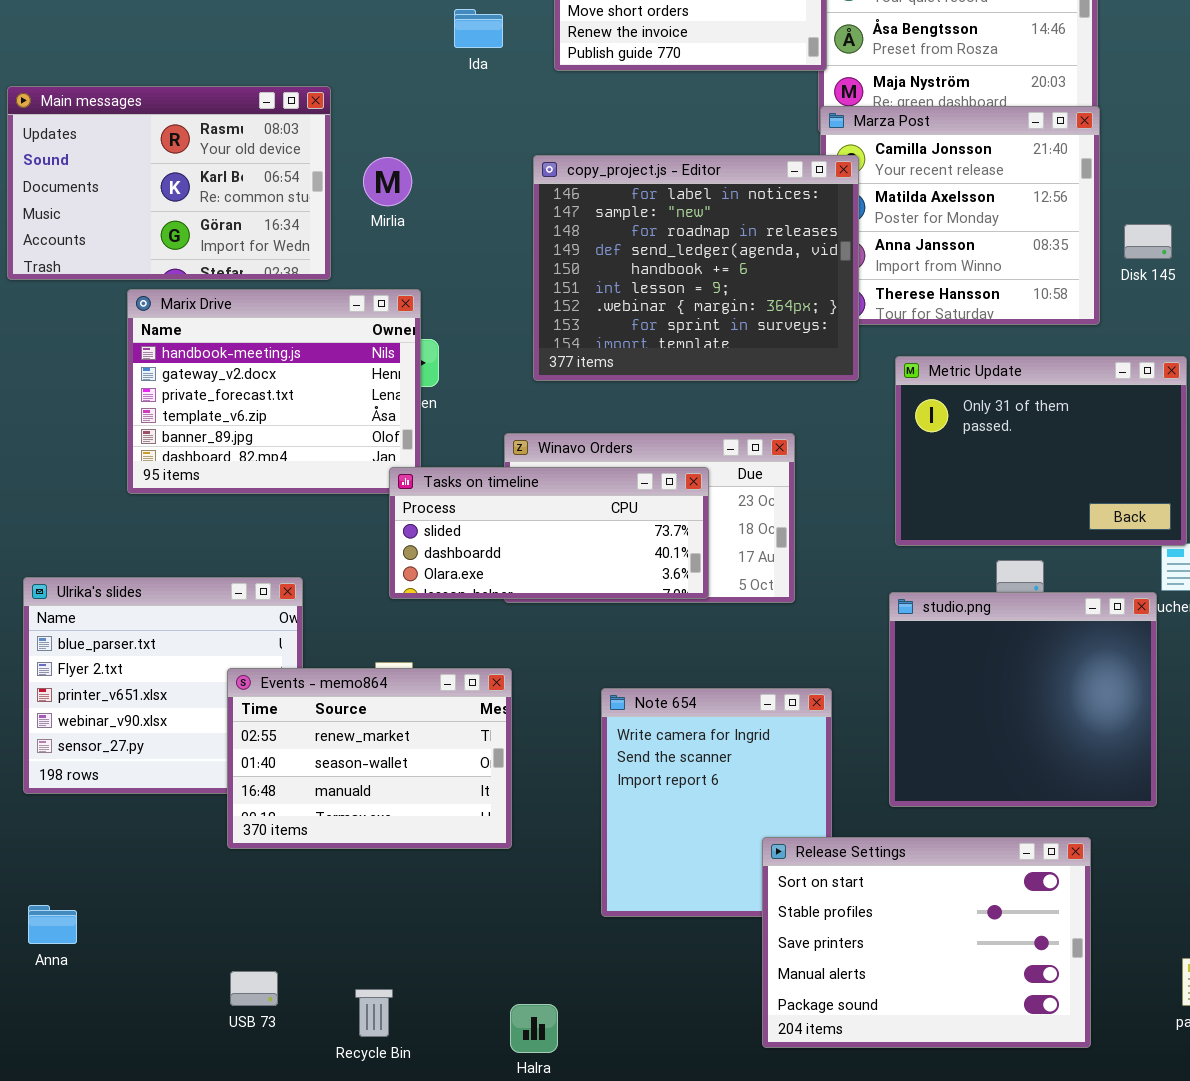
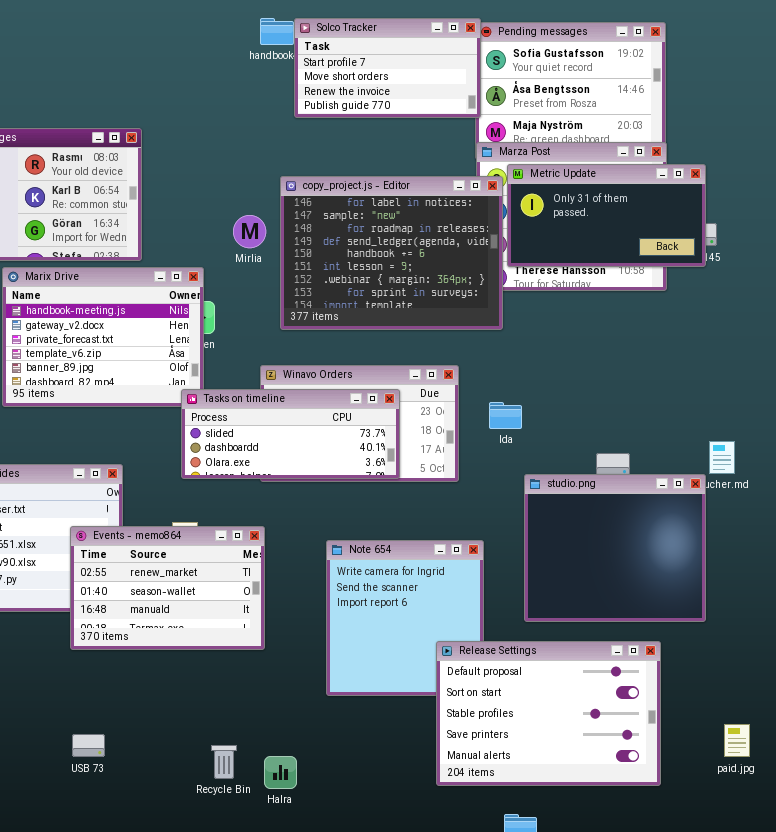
Ida: [454,9,503,48] -> [489,402,522,429], moved
Mirlia: [363,157,412,206] -> [233,215,266,248], moved
Metric Update: [895,356,1187,546] -> [507,164,706,267], moved, resized
Release Settings: [762,837,1091,1048] -> [436,641,661,786], scrolled up 1 row
Recycle Bin: [355,989,393,1037] -> [211,745,237,779], moved

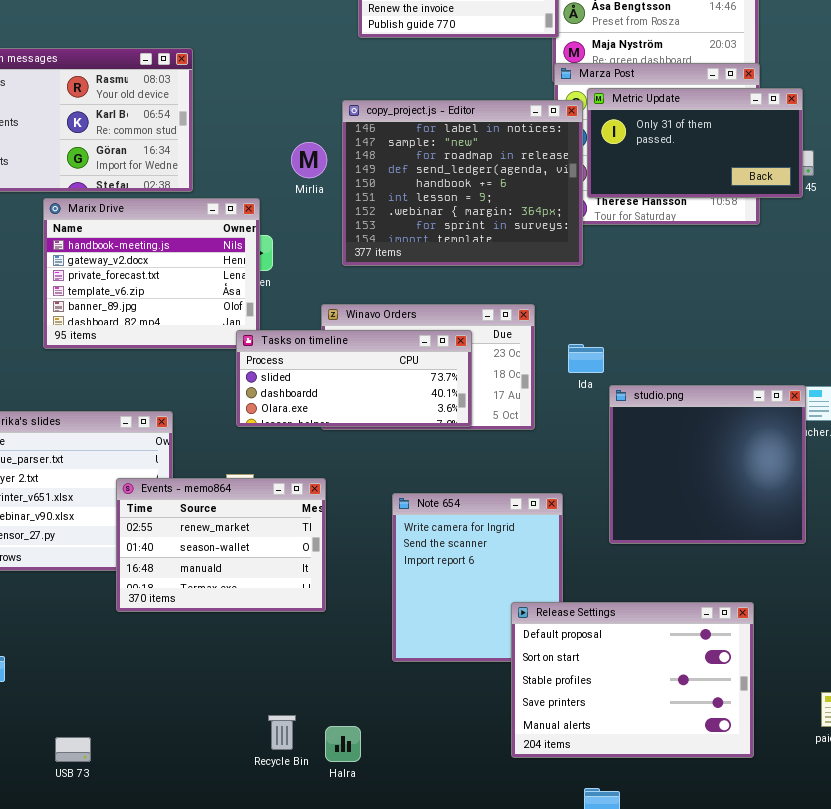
studio.png: [524,474,706,622] -> [609,385,806,544], moved
USB 73: [72,734,105,757] -> [55,737,91,762], moved

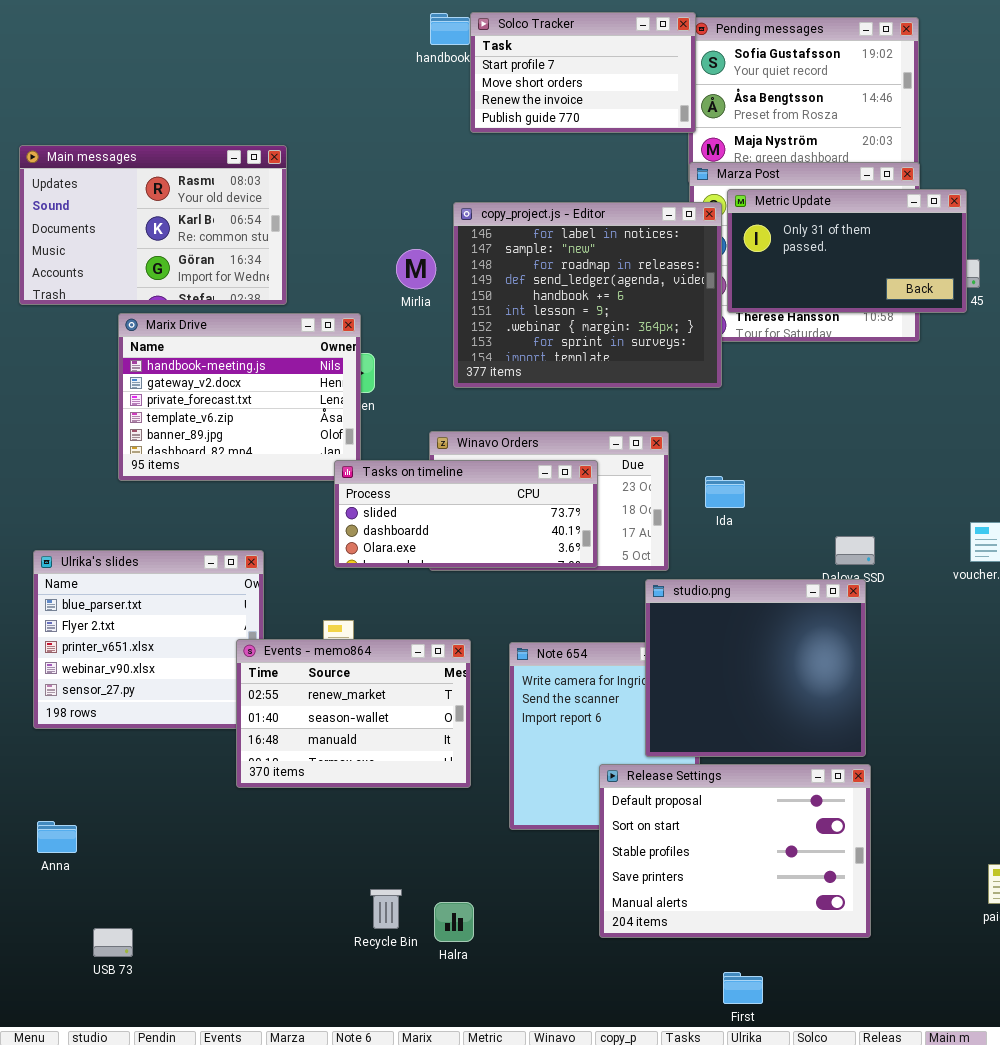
studio.png: [609,385,806,544] -> [645,579,866,757], moved
Events - memo864: [116,478,326,612] -> [236,639,471,788], moved
Release Settings: [511,602,754,758] -> [599,764,871,938], moved
USB 73: [55,737,91,762] -> [93,928,133,957], moved

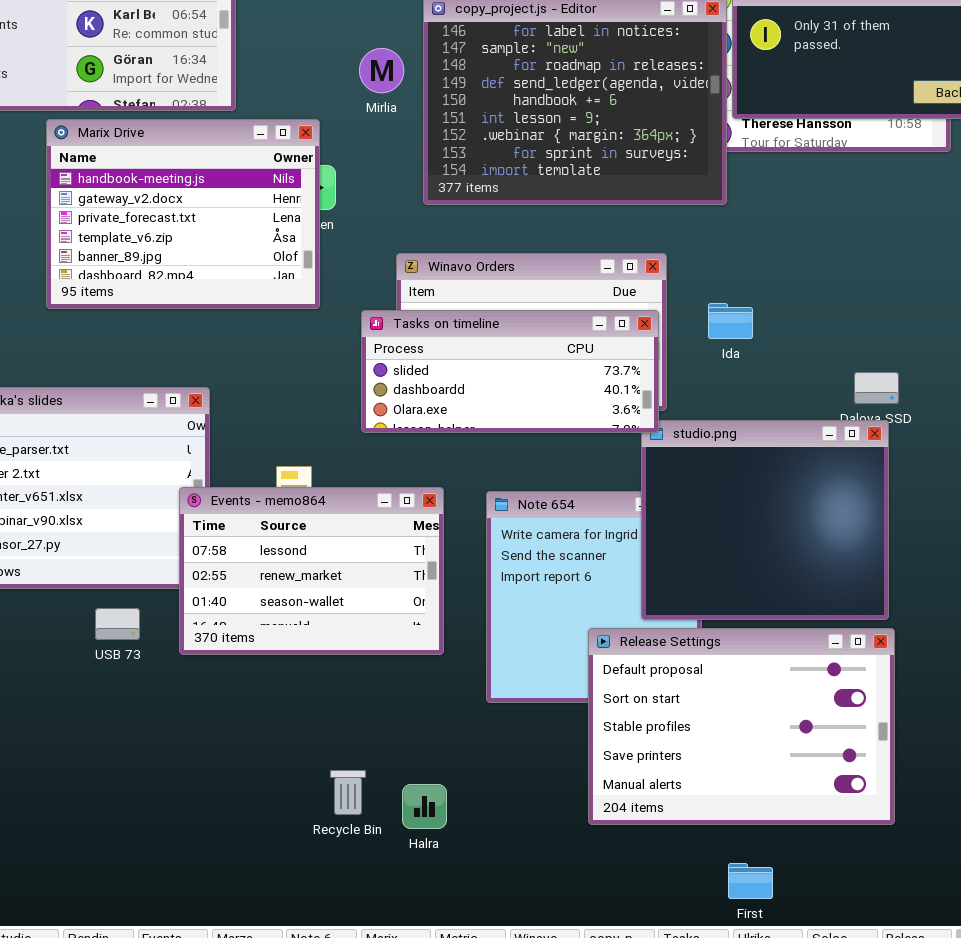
Tasks on timeline: [334,460,598,568] -> [361,310,659,433], moved
Events - memo864: [236,639,471,788] -> [179,487,444,655], scrolled up 1 row
USB 73: [93,928,133,957] -> [95,608,140,640], moved

